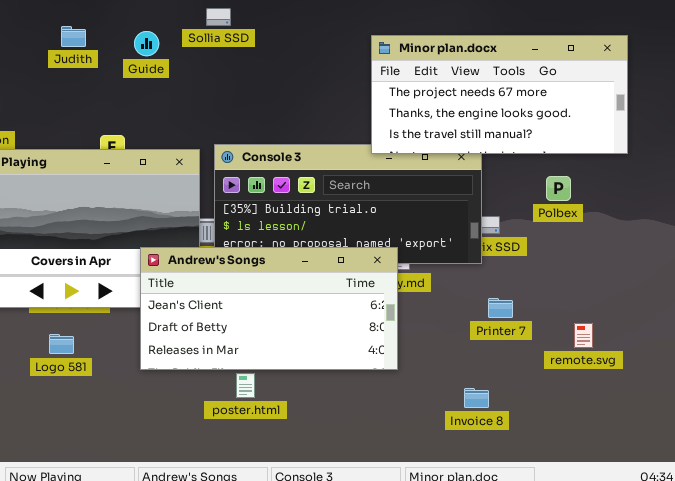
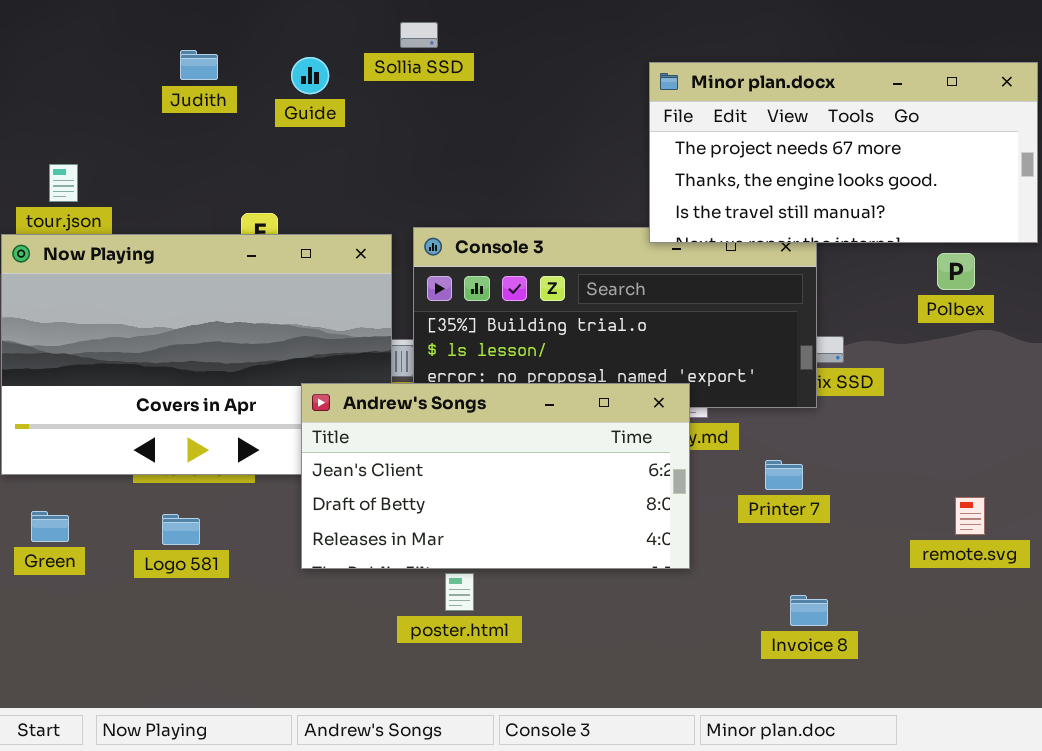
Polbex: [546,176,571,201] -> [937,253,975,290], moved
Printer 7: [488,298,513,318] -> [765,460,803,490], moved

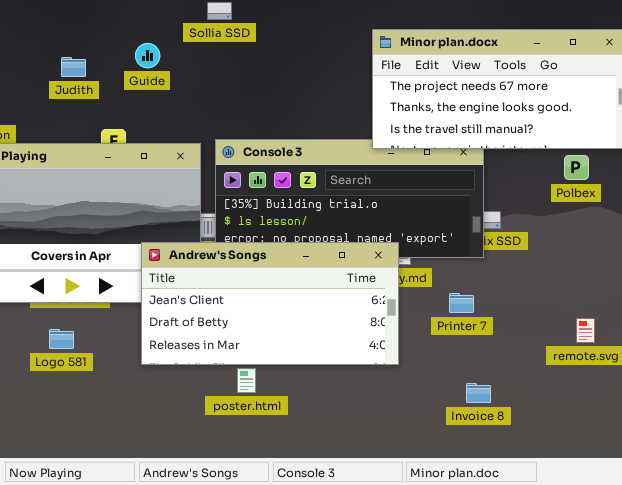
Judith: [180,50,218,80] -> [61,57,86,77], moved
Guide: [291,57,329,94] -> [135,43,160,68], moved

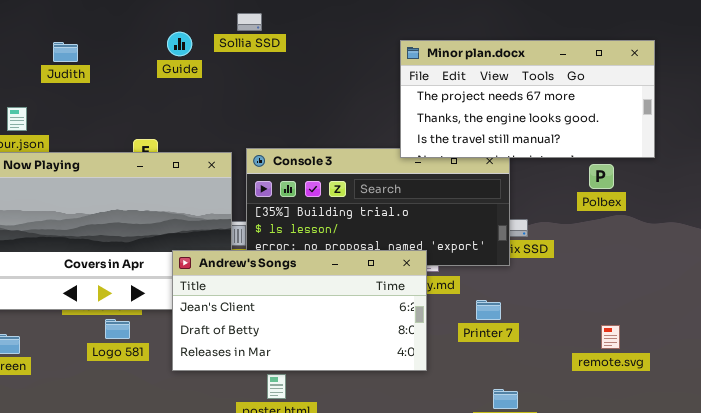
Guide: [135,43,160,68] -> [167,32,192,56], moved
Judith: [61,57,86,77] -> [53,42,78,62], moved
Logo 581: [49,329,74,349] -> [105,319,130,339], moved

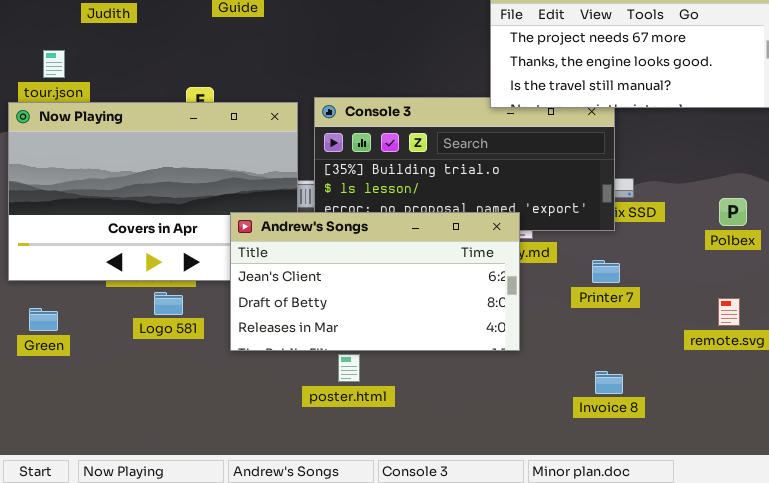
Polbex: [589,164,614,189] -> [719,198,747,226], moved
Printer 7: [476,300,501,320] -> [592,260,620,283], moved

